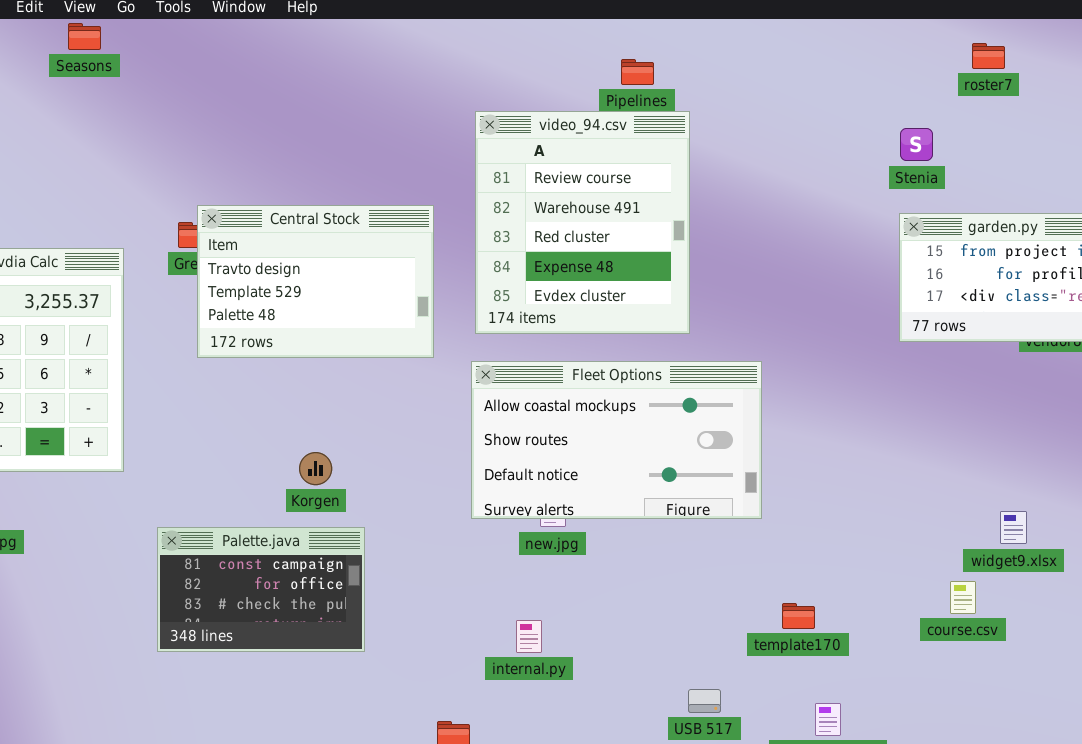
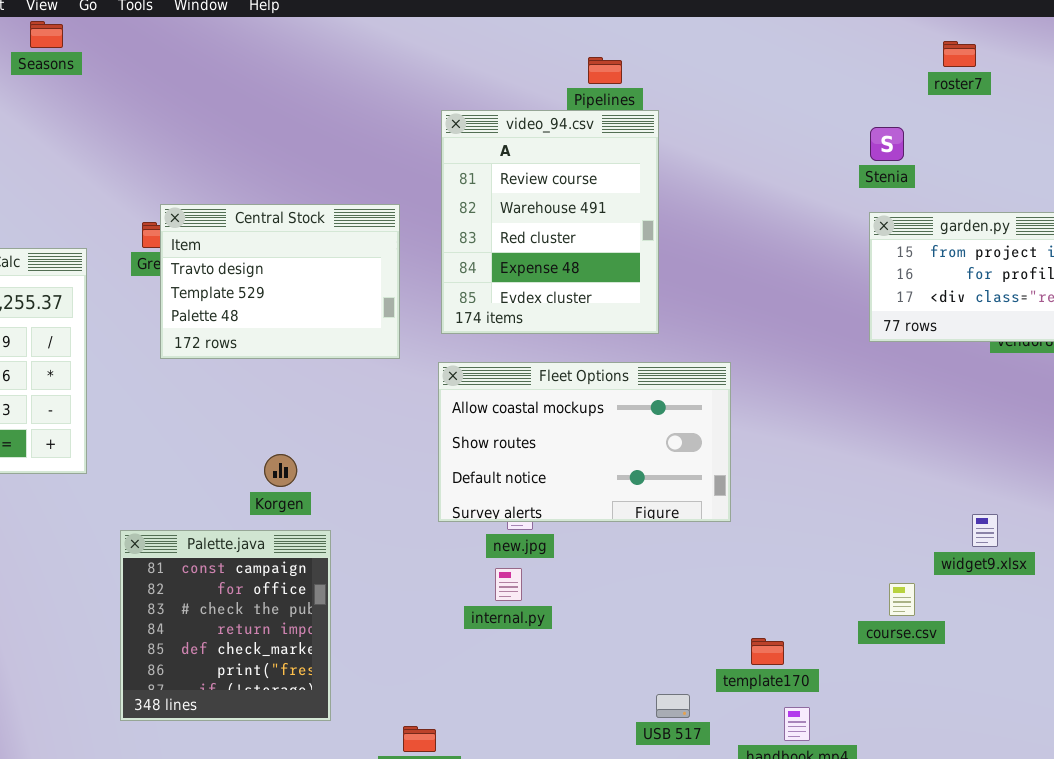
Palette.java: [157,527,365,652] -> [120,530,331,721], resized
course.csv: [950,581,976,614] -> [889,583,915,616], moved
template170: [782,603,815,629] -> [751,638,784,665], moved
internal.py: [516,620,542,653] -> [495,568,522,601], moved

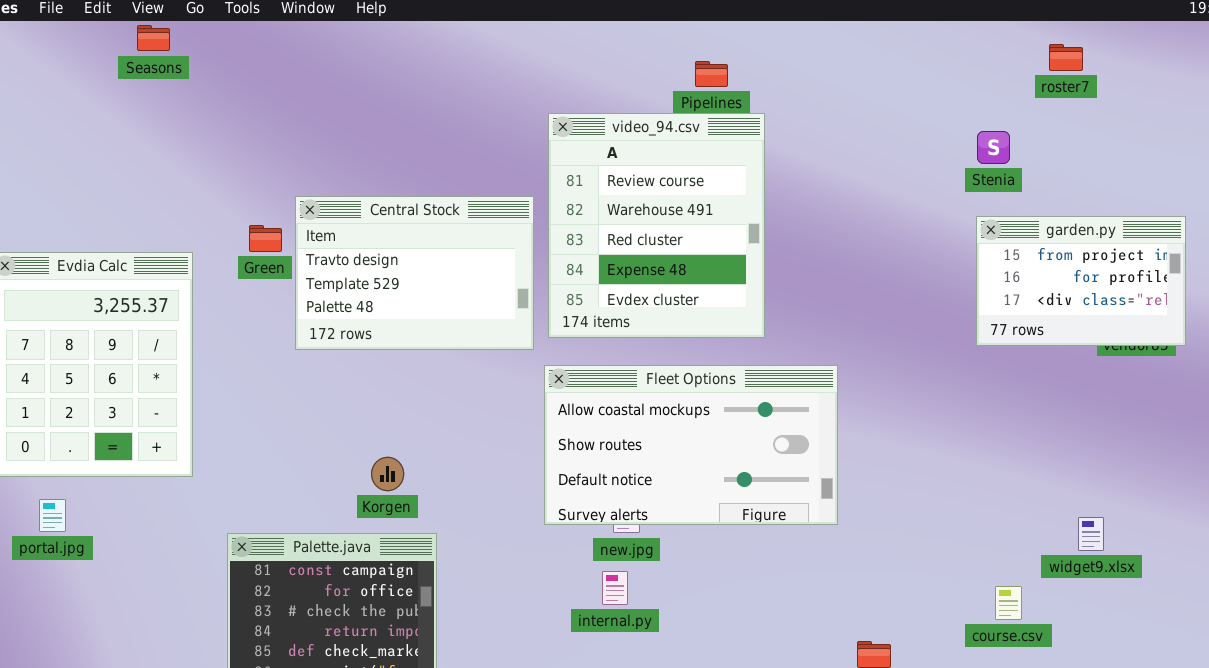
Central Stock: [160,204,400,359] -> [295,196,534,350], moved

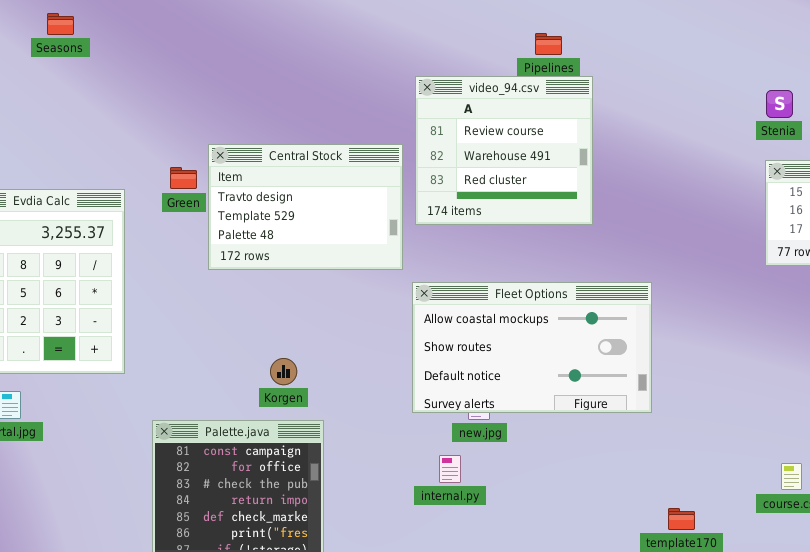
Seasons: [137,25,170,51] -> [47,13,74,35], moved
video_94.csv: [548,113,765,338] -> [415,76,593,225], resized
internal.py: [602,571,628,605] -> [439,455,461,483], moved

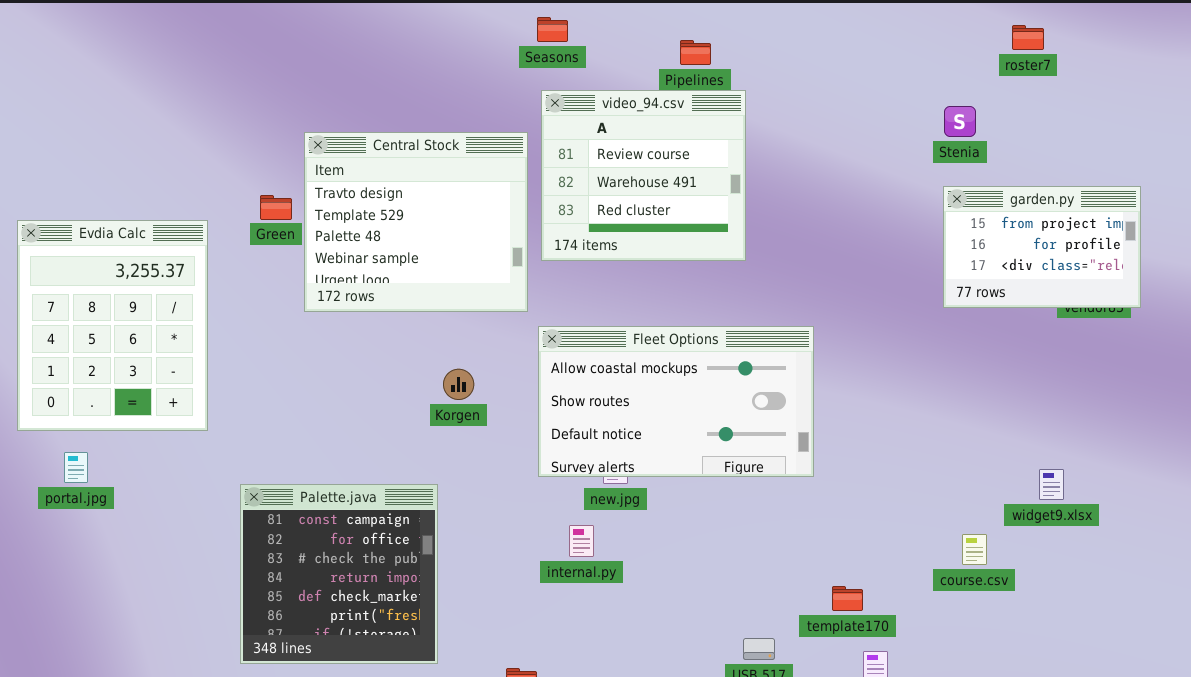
Seasons: [47,13,74,35] -> [537,17,568,42], moved
Central Stock: [208,144,403,270] -> [304,132,528,312], resized
Korgen: [270,358,297,385] -> [443,369,474,400], moved

